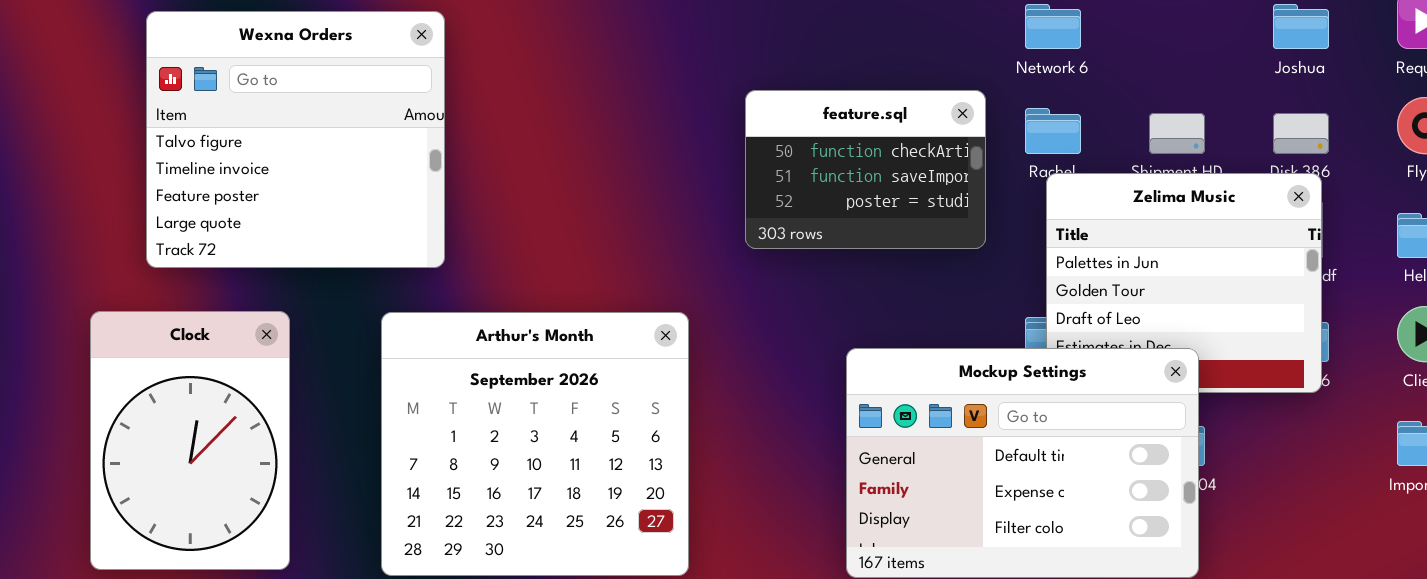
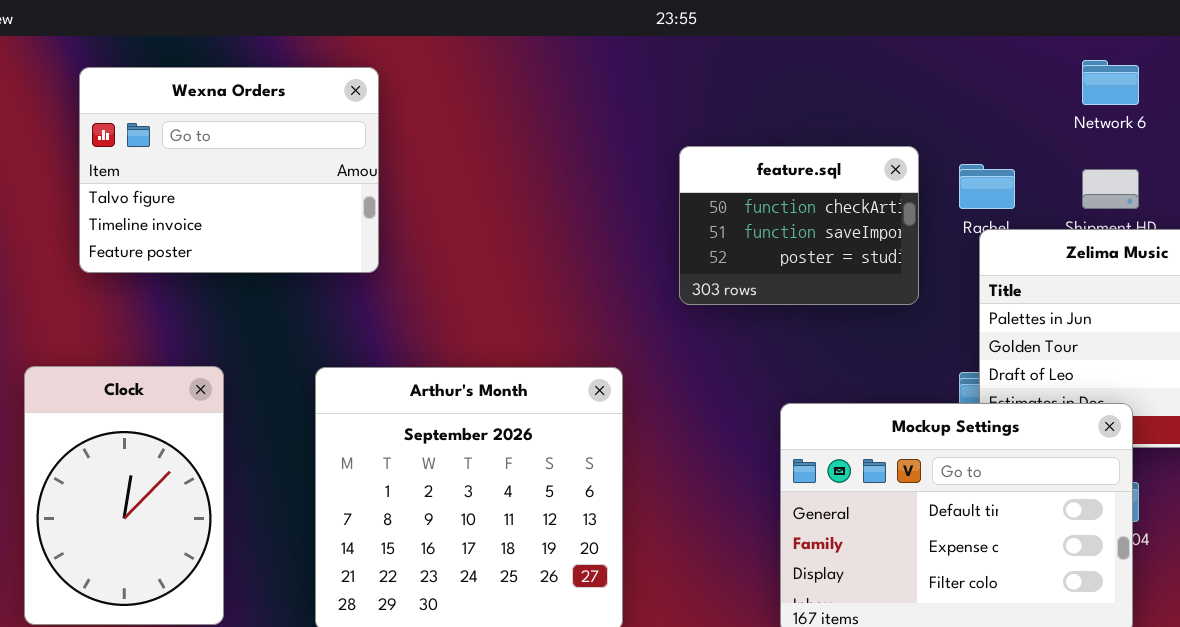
Network 6: [1025,4,1081,49] -> [1082,60,1139,105], moved
Wexna Orders: [146,11,445,268] -> [79,67,379,273], resized

